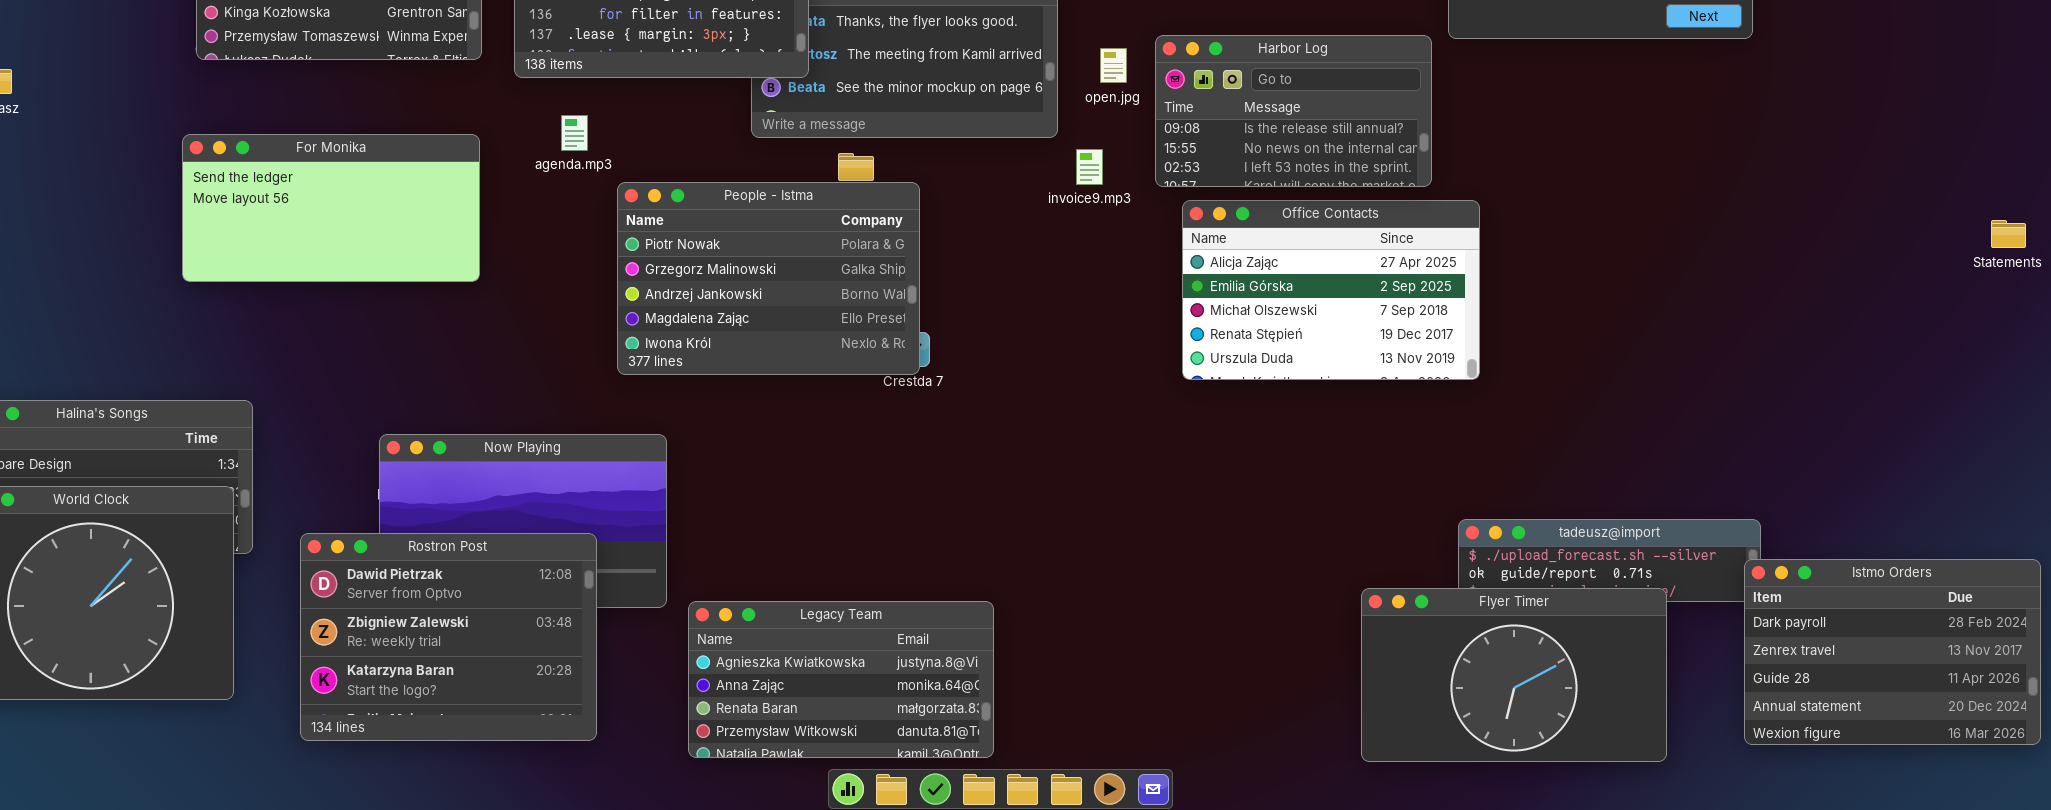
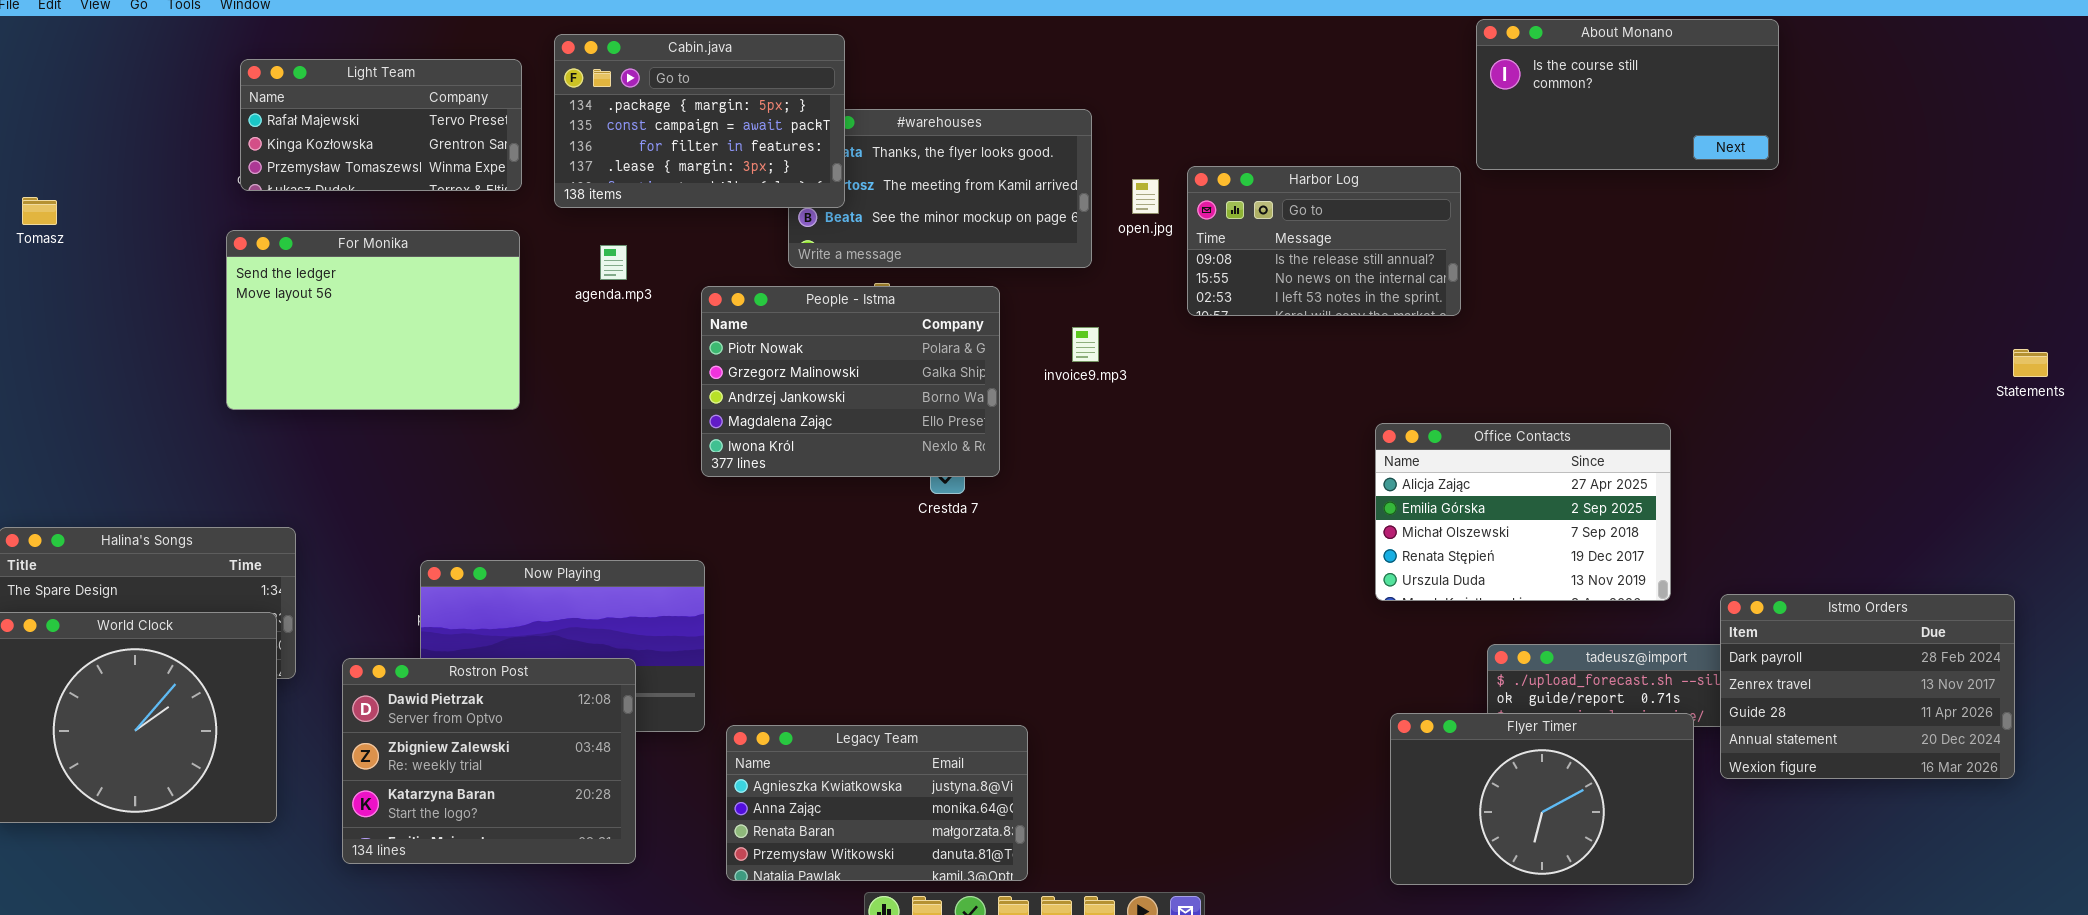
For Monika: [182,134,480,282] -> [226,230,520,410], resized
invoice9.mp3: [1076,149,1103,185] -> [1072,327,1099,362], moved
People - Istma: [617,182,920,375] -> [701,286,1000,477], moved
Office Contacts: [1182,200,1480,380] -> [1375,423,1671,601], moved
Istmo Orders: [1744,559,2041,745] -> [1720,594,2015,779], moved

